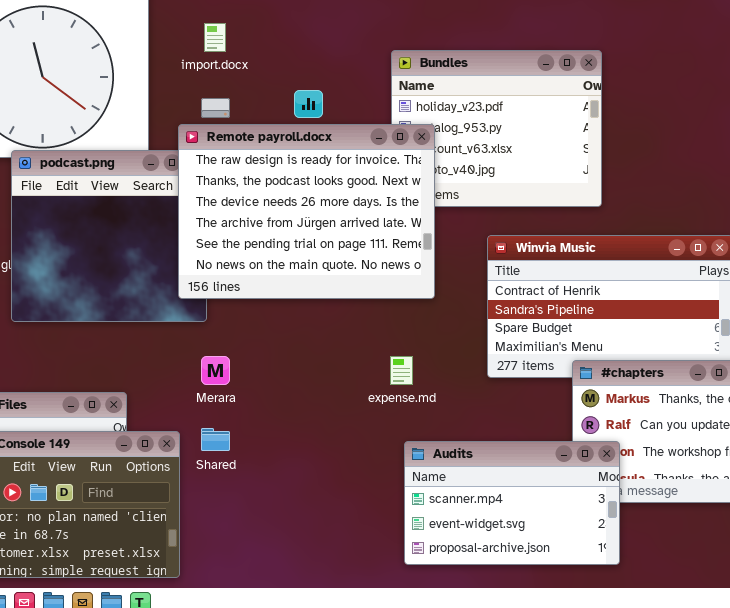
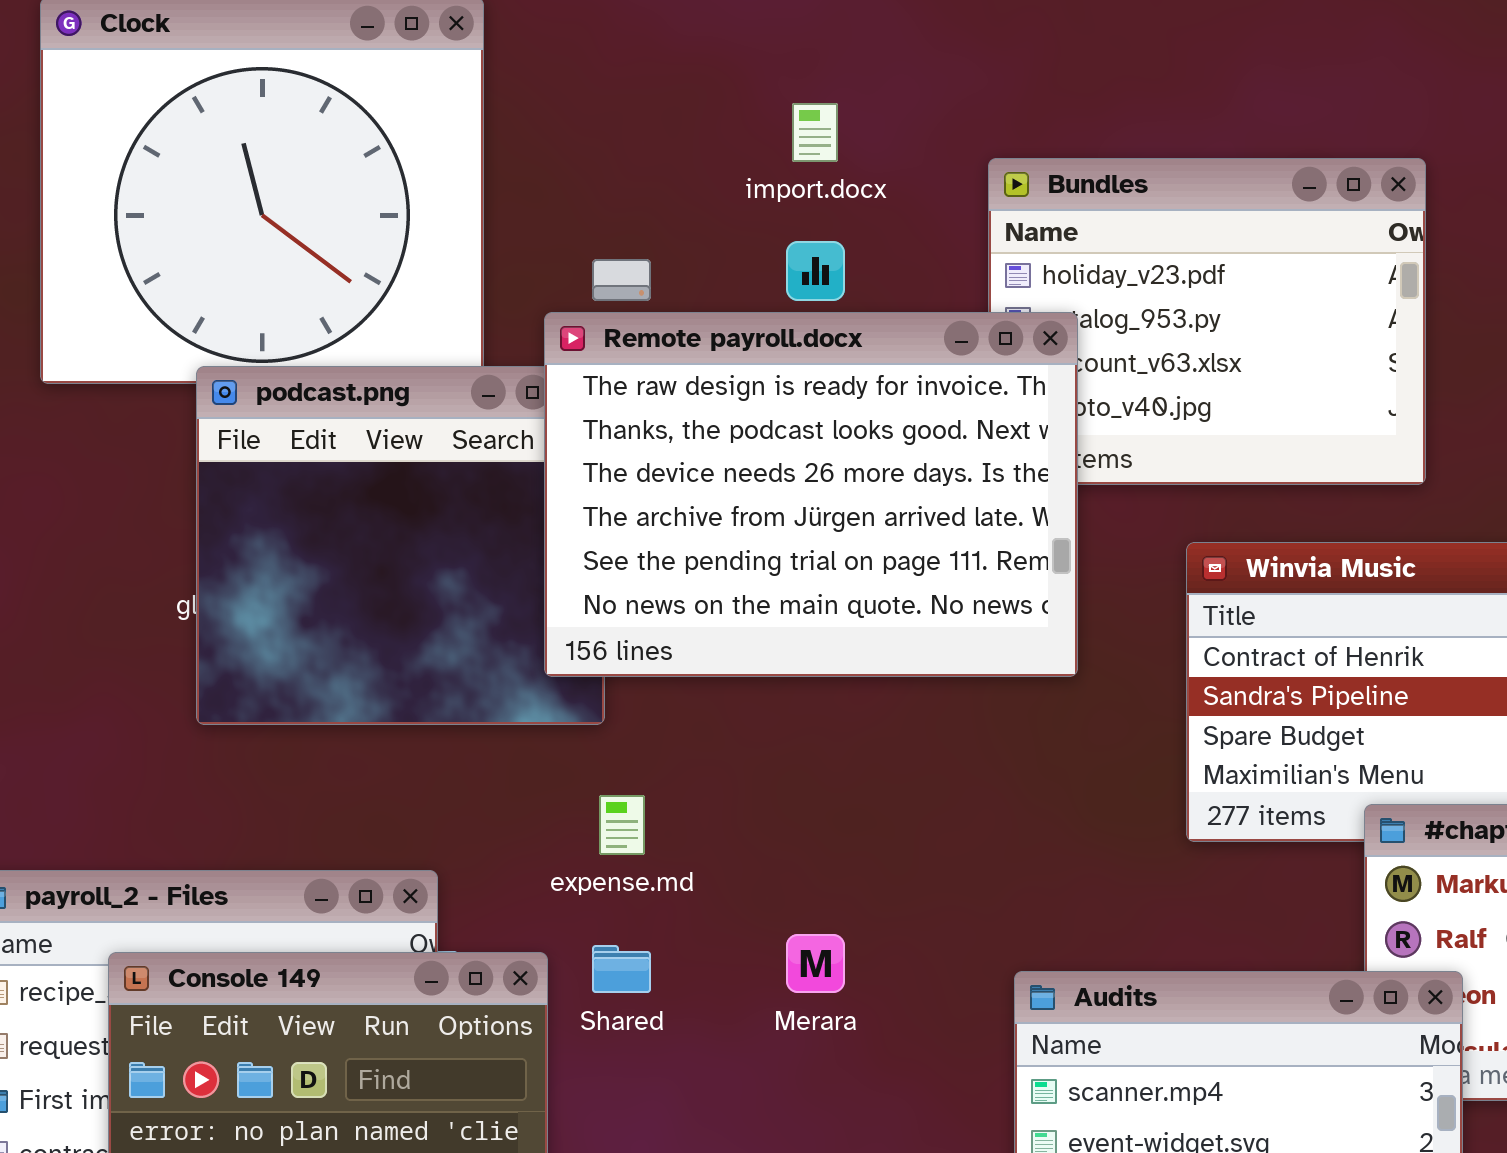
import.docx: [204,23,226,52] -> [792,103,838,162], moved
Merara: [201,356,230,385] -> [786,934,845,993], moved
expense.md: [390,356,413,385] -> [599,795,645,855], moved

